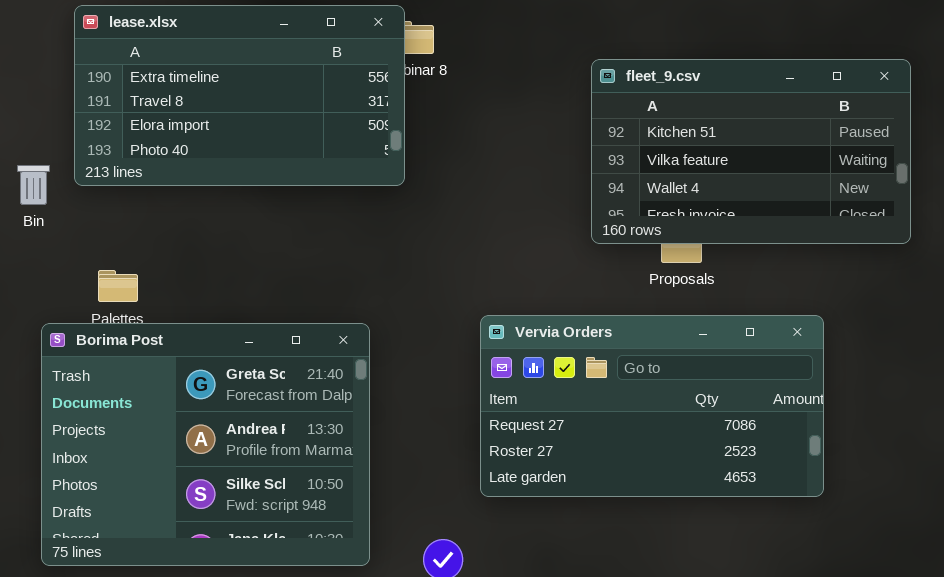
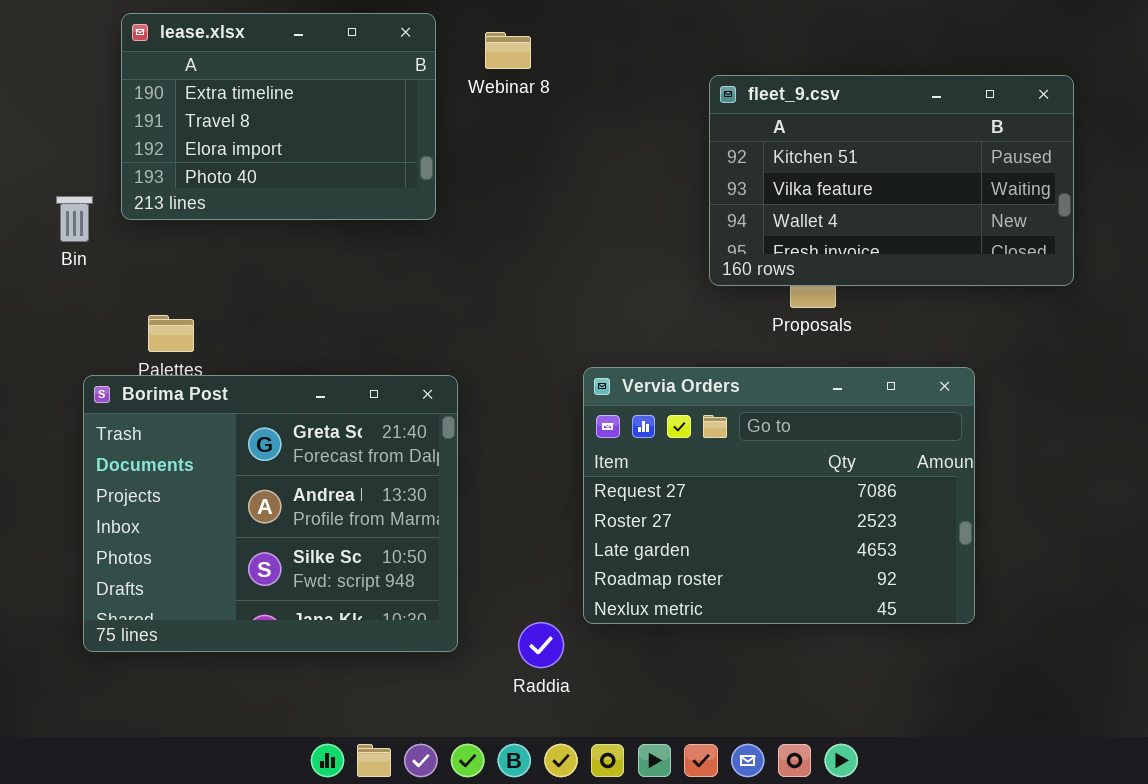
lease.xlsx: [74,5,405,186] -> [121,13,436,220], resized
Vervia Orders: [480,315,824,497] -> [583,367,975,624], resized

